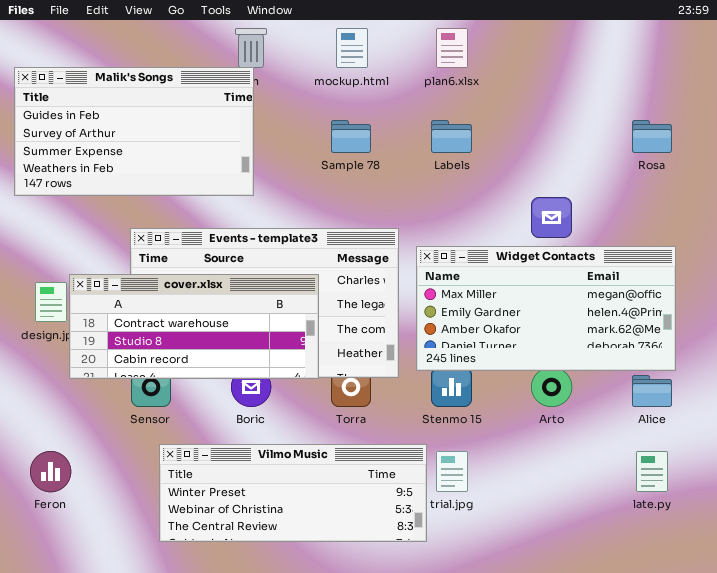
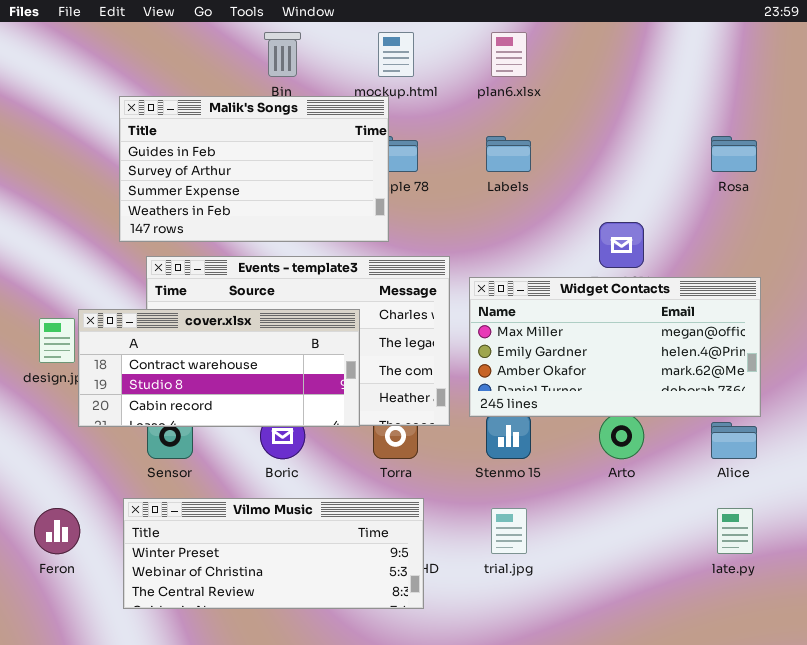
Malik's Songs: [14,67,254,196] -> [119,96,389,242], moved
Vilmo Music: [159,444,427,542] -> [123,498,424,609], moved

